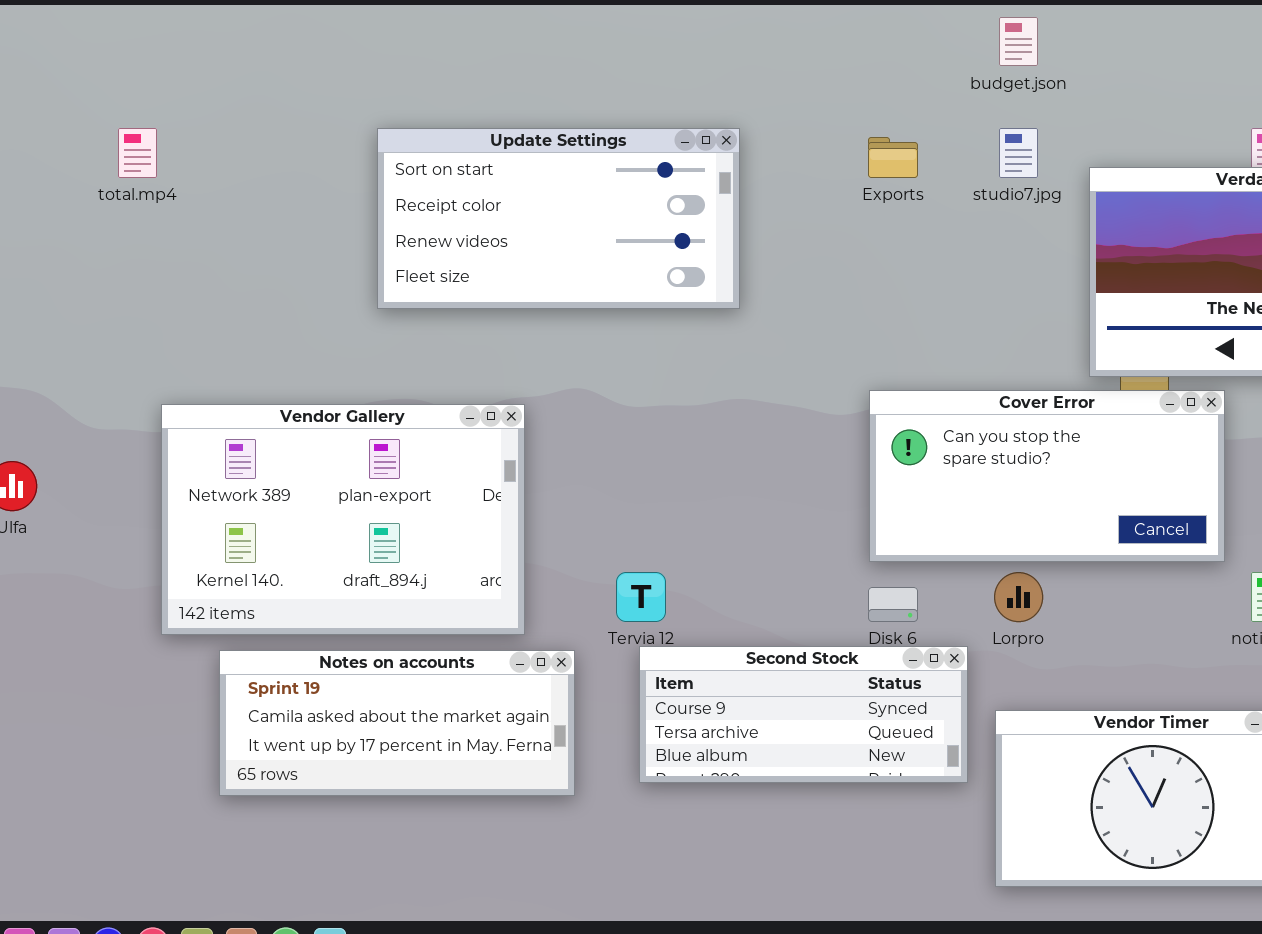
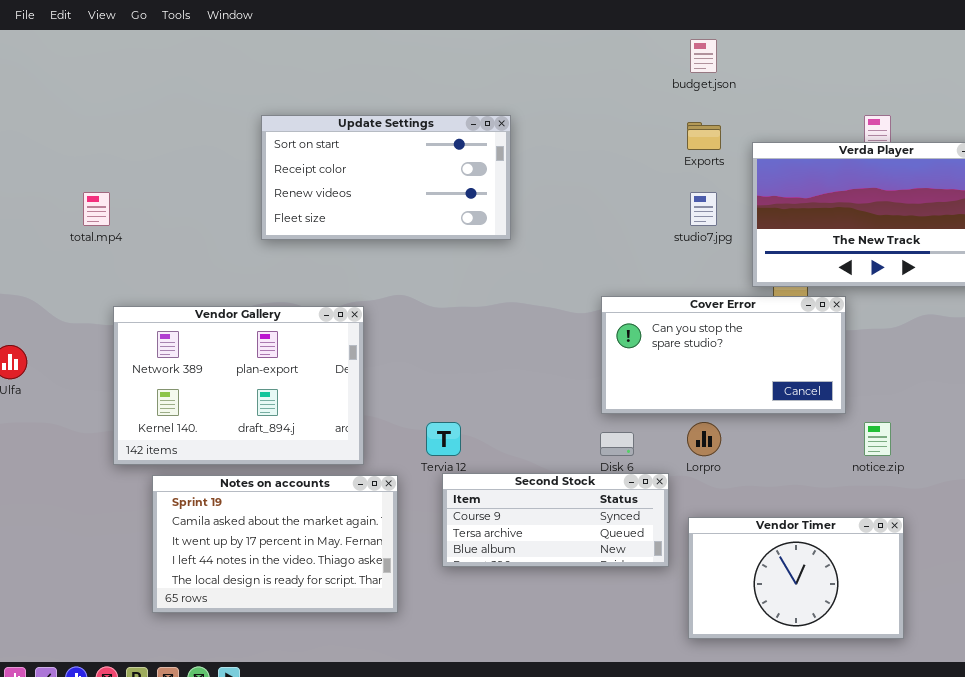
total.mp4: [118,128,157,178] -> [83,192,110,226], moved
studio7.jpg: [999,128,1038,178] -> [690,192,717,226], moved
Exports: [868,137,918,178] -> [687,122,721,150], moved
Notes on accounts: [219,650,575,796] -> [152,475,398,613], resized

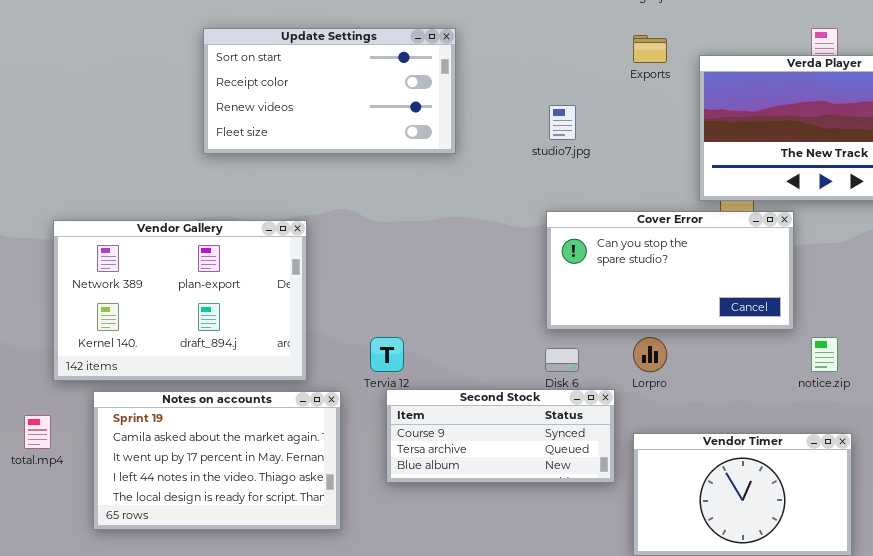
total.mp4: [83,192,110,226] -> [24,415,51,449], moved
studio7.jpg: [690,192,717,226] -> [549,105,576,140], moved

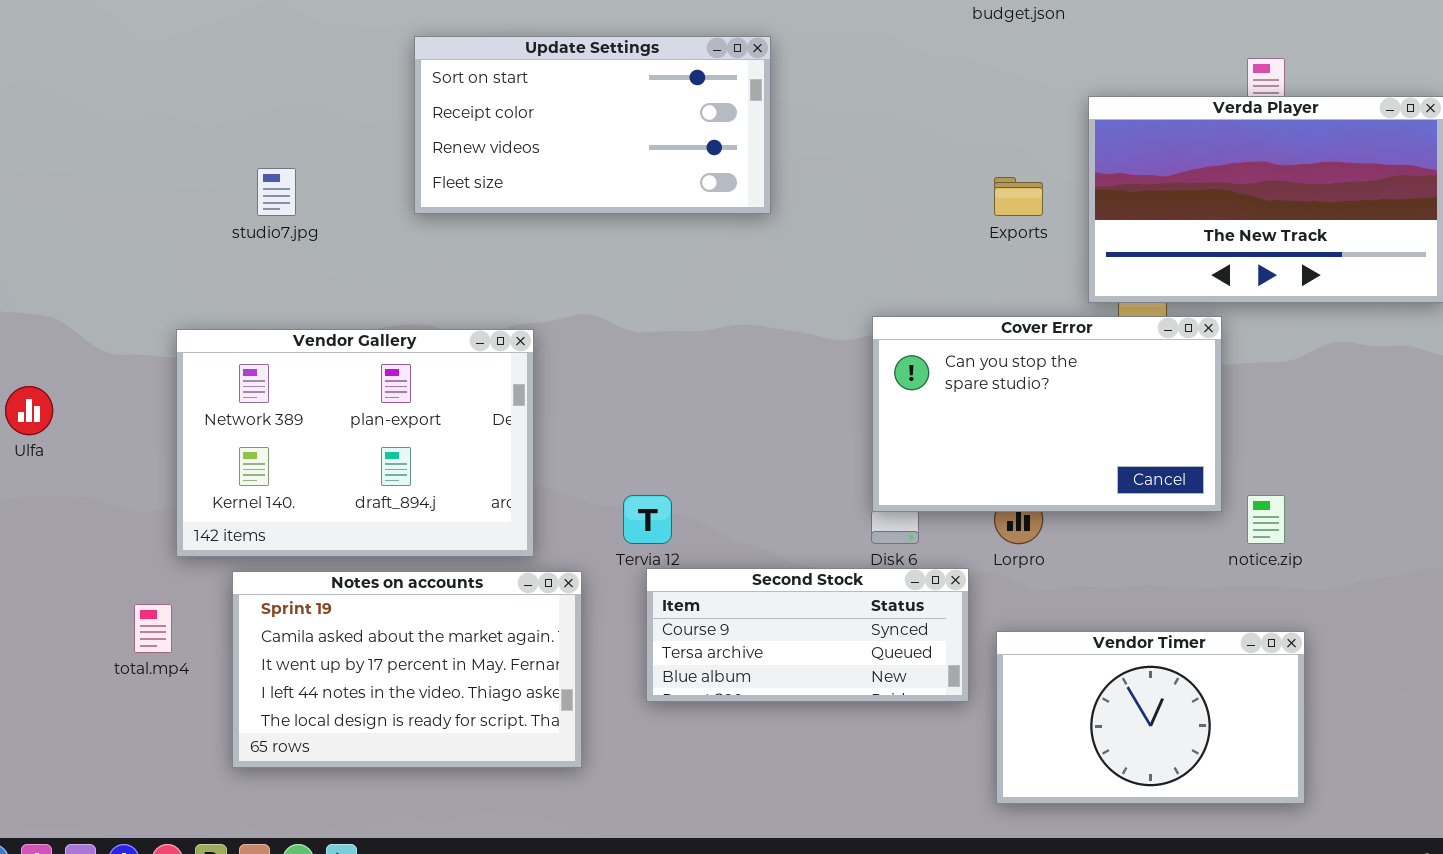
Update Settings: [203,28,456,154] -> [414,36,771,214], moved
Exports: [633,35,667,63] -> [994,177,1043,216], moved
studio7.jpg: [549,105,576,140] -> [257,168,296,216], moved
Cover Error: [546,211,794,330] -> [872,316,1222,512], resized

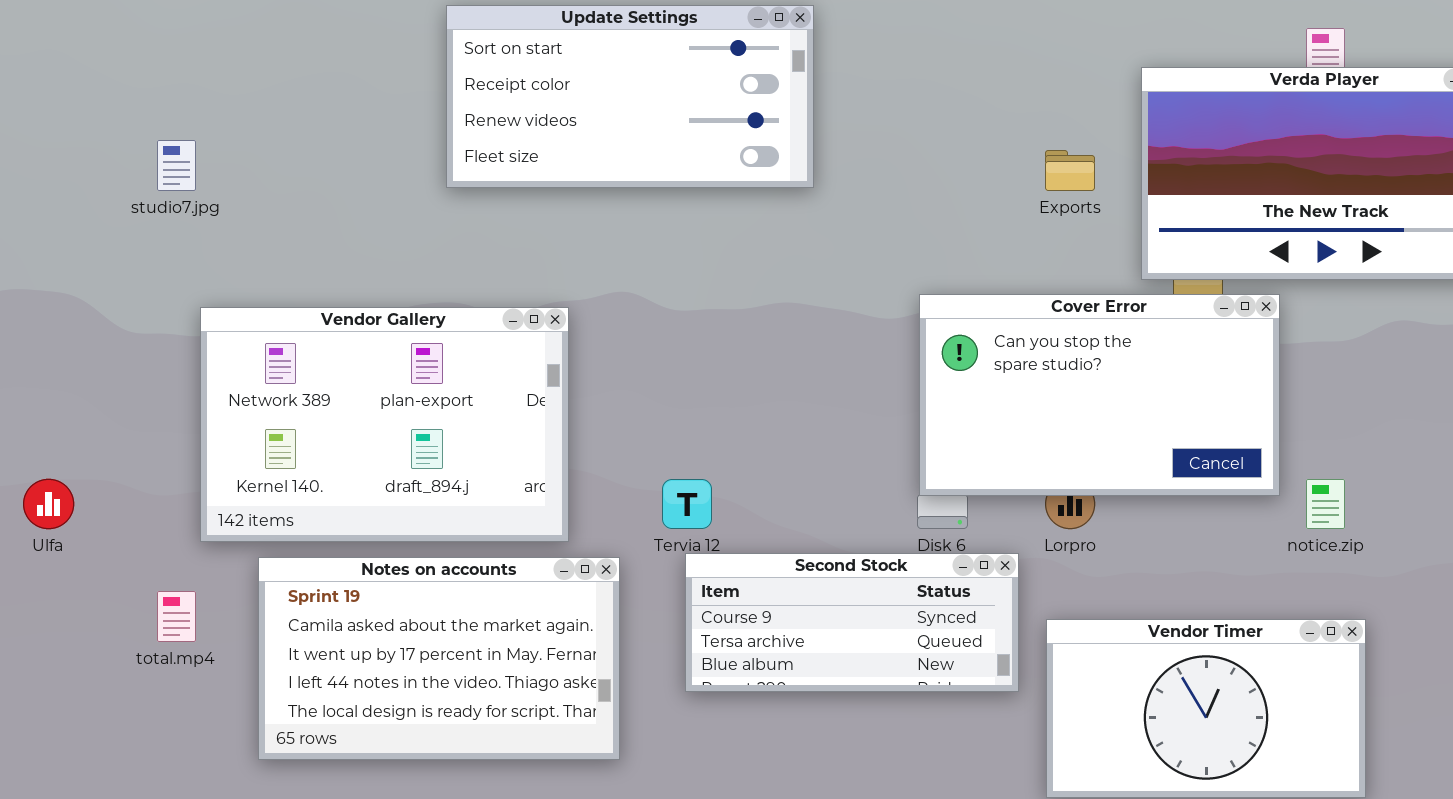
studio7.jpg: [257,168,296,216] -> [157,140,196,191], moved
Ulfa: [5,386,53,435] -> [23,479,74,529], moved

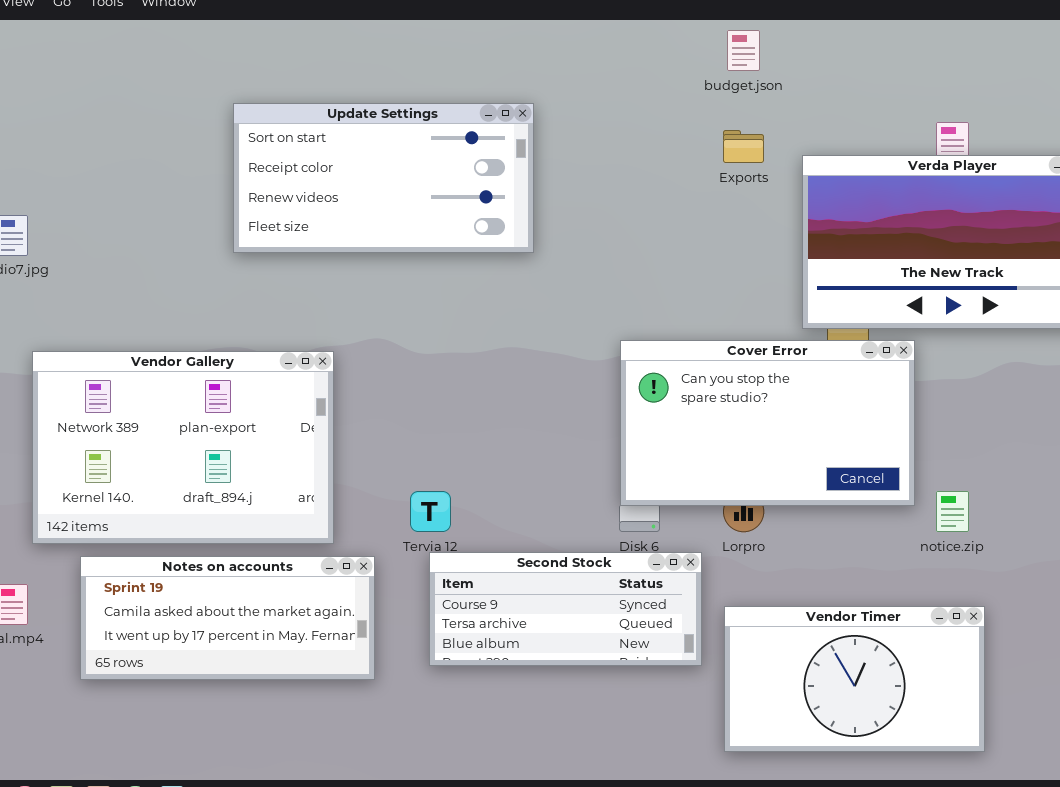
Exports: [1045,150,1095,191] -> [723,130,764,163], moved
Notes on accounts: [258,557,620,760] -> [80,556,375,680], resized

